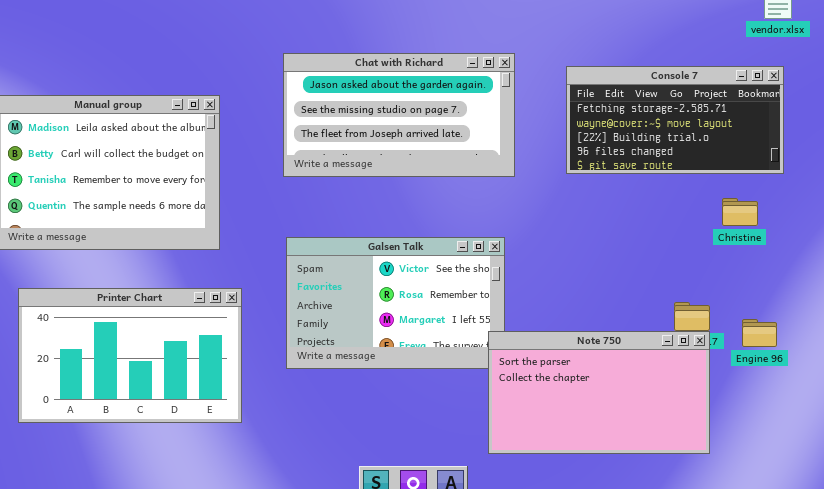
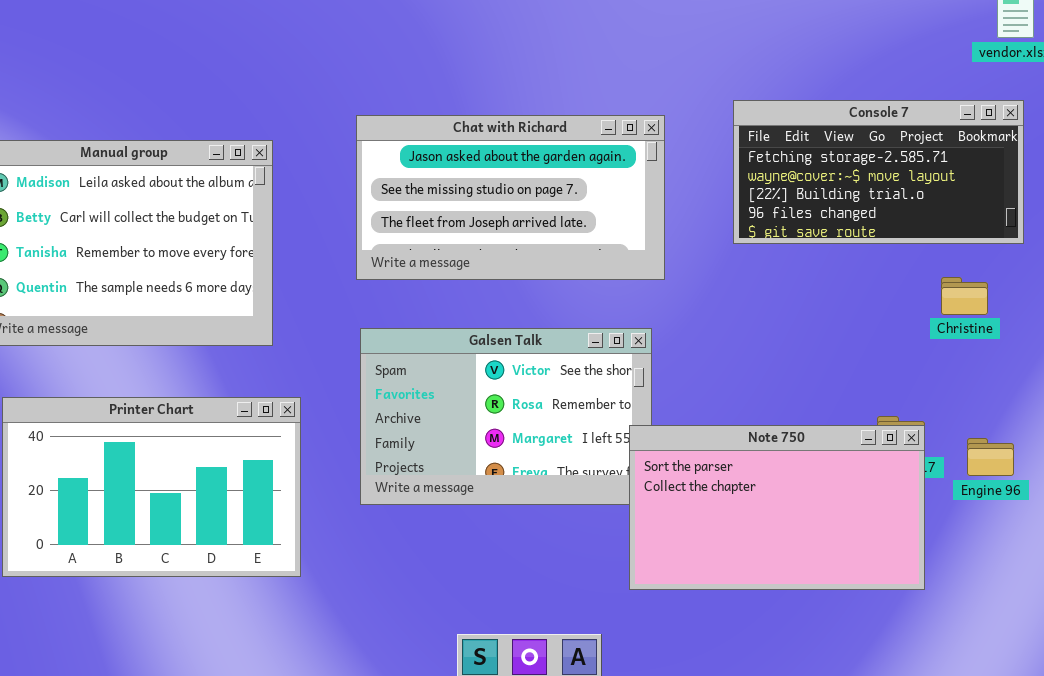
Chat with Richard: [283,53,515,177] -> [356,115,665,280], moved
Note 750: [488,331,710,454] -> [629,425,925,590], moved

